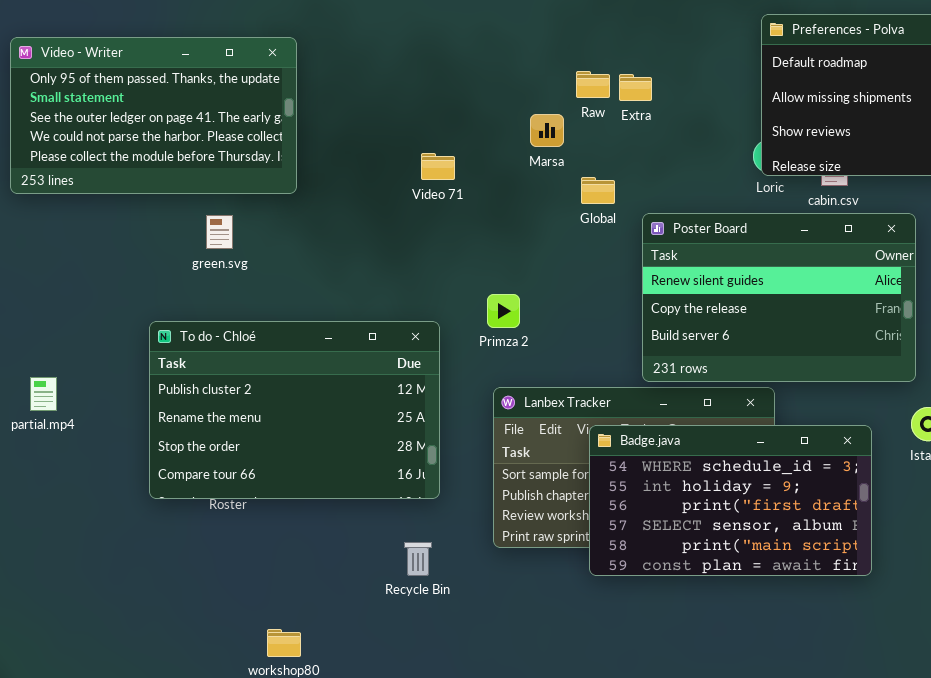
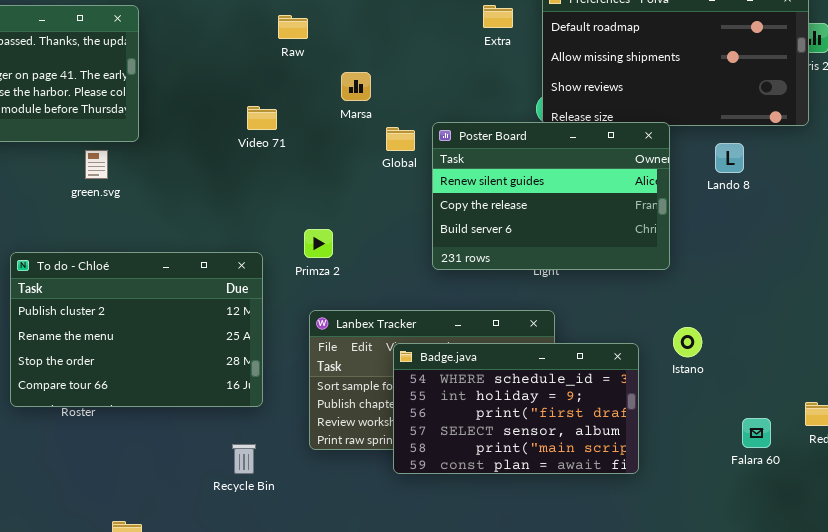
Raw: [576,71,610,98] -> [278,15,308,39], moved
Extra: [619,74,652,101] -> [483,5,513,28], moved
Poster Board: [642,213,916,382] -> [432,122,670,270], moved
green.svg: [206,215,233,249] -> [85,150,108,179], moved

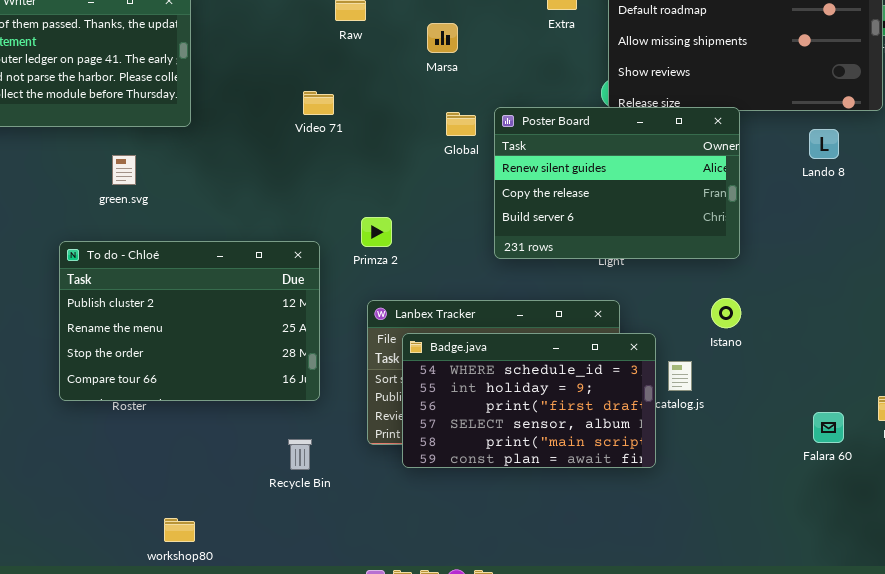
Marsa: [341,72,371,101] -> [427,23,458,53], moved
Lando 8: [715,143,744,173] -> [809,129,839,159], moved
green.svg: [85,150,108,179] -> [112,155,136,185], moved
Istano: [673,327,702,357] -> [711,298,741,328], moved
Badge.java: [393,343,639,474] -> [402,333,656,468], moved

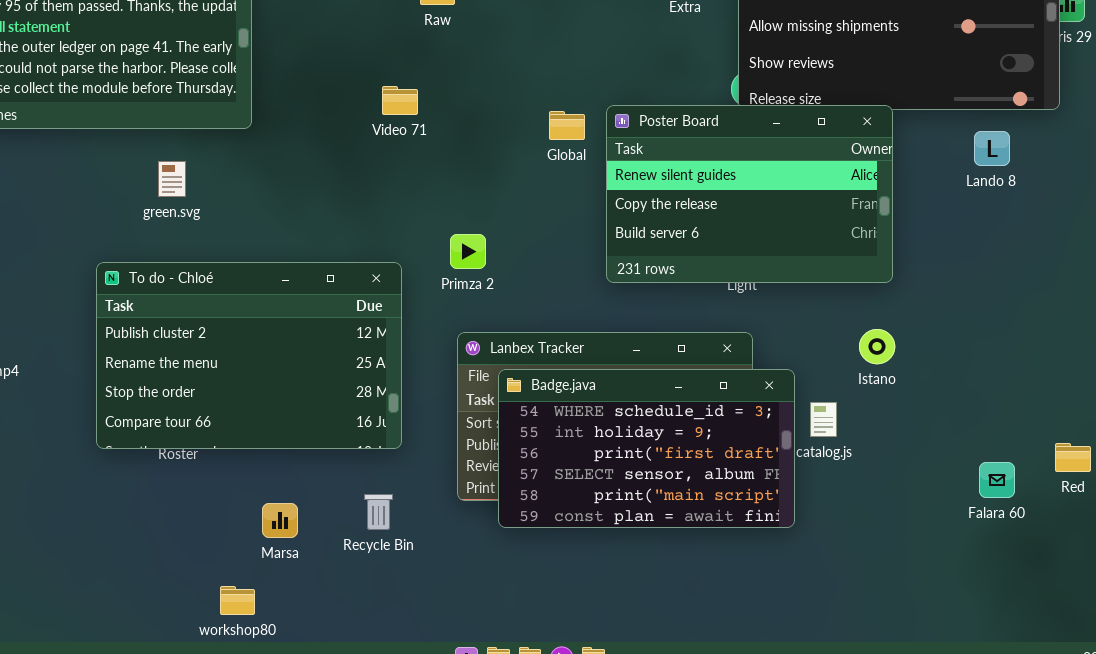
Marsa: [427,23,458,53] -> [262,503,298,538], moved

